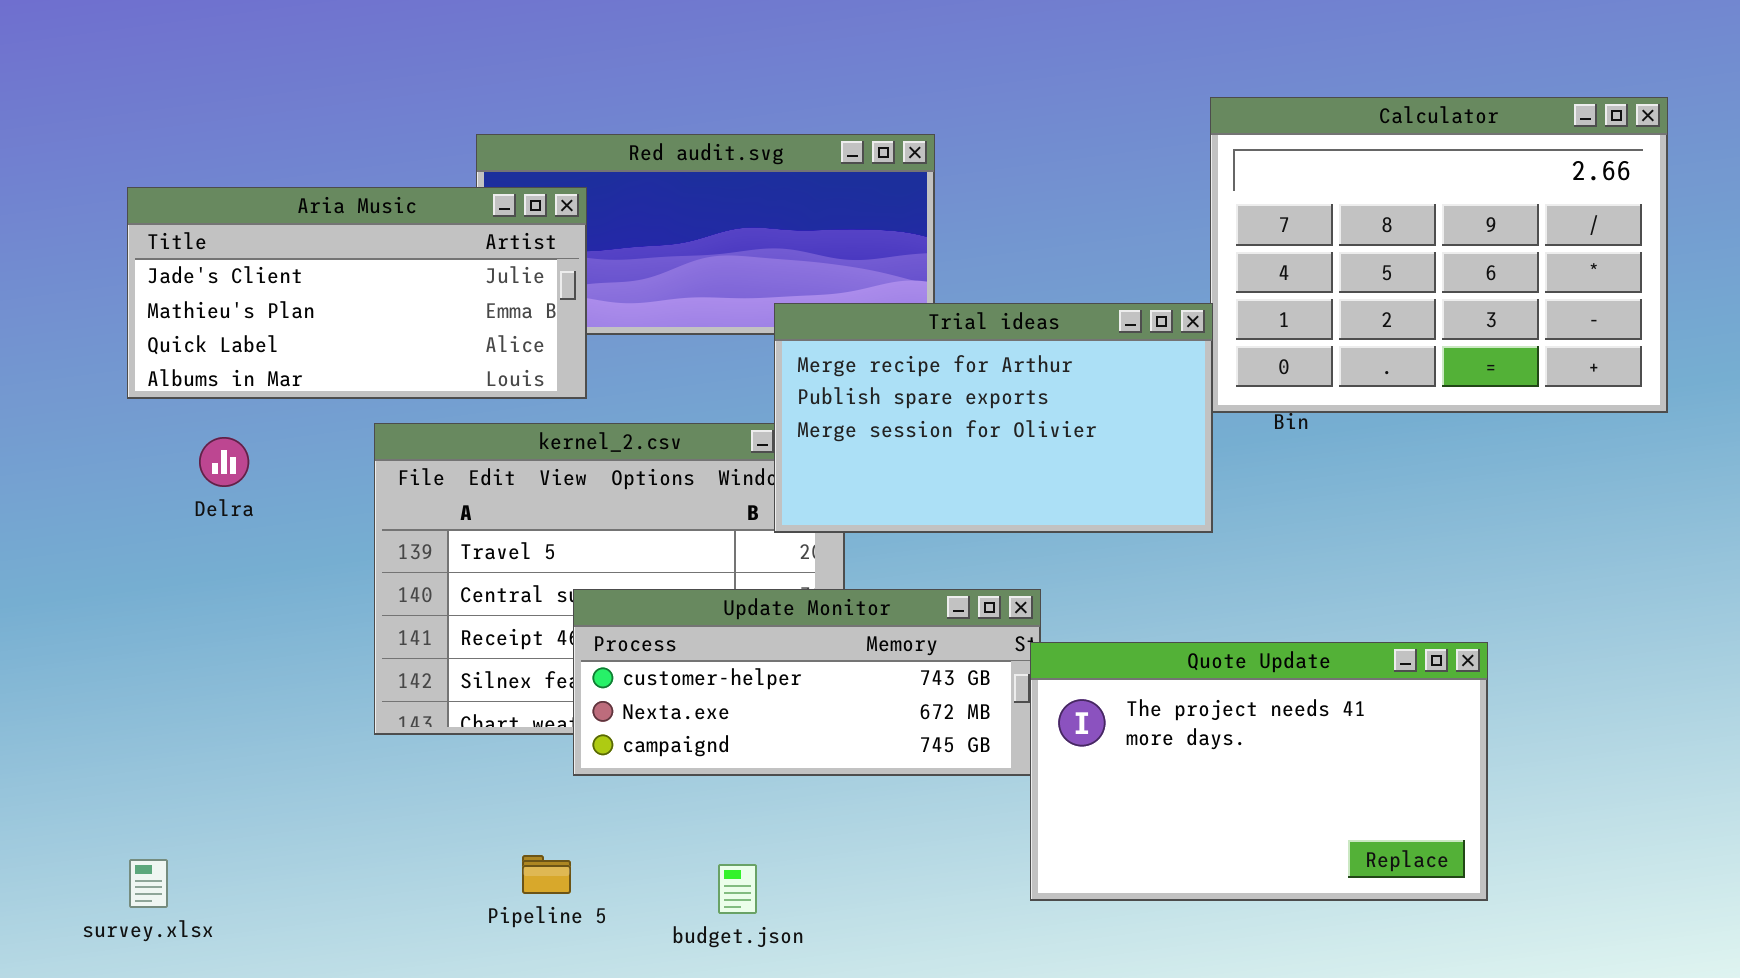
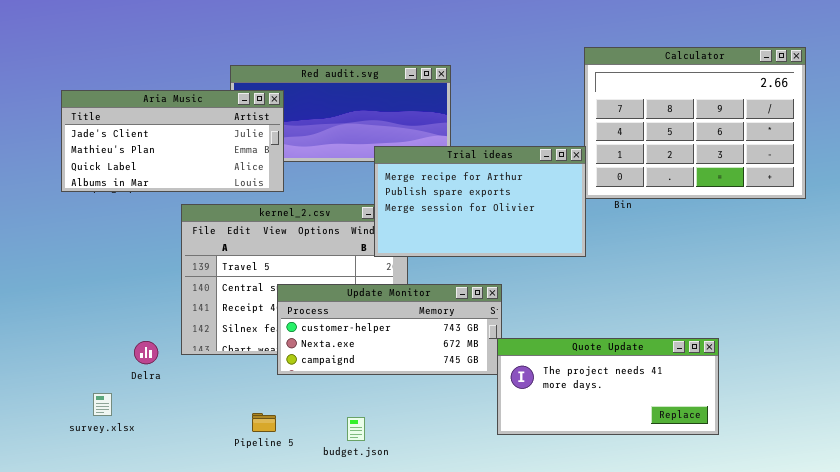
Delra: [199,437,249,487] -> [134,341,158,364], moved
Quote Update: [1030,642,1488,901] -> [497,338,719,435], resized
survey.xlsx: [129,859,168,908] -> [93,393,112,416], moved

